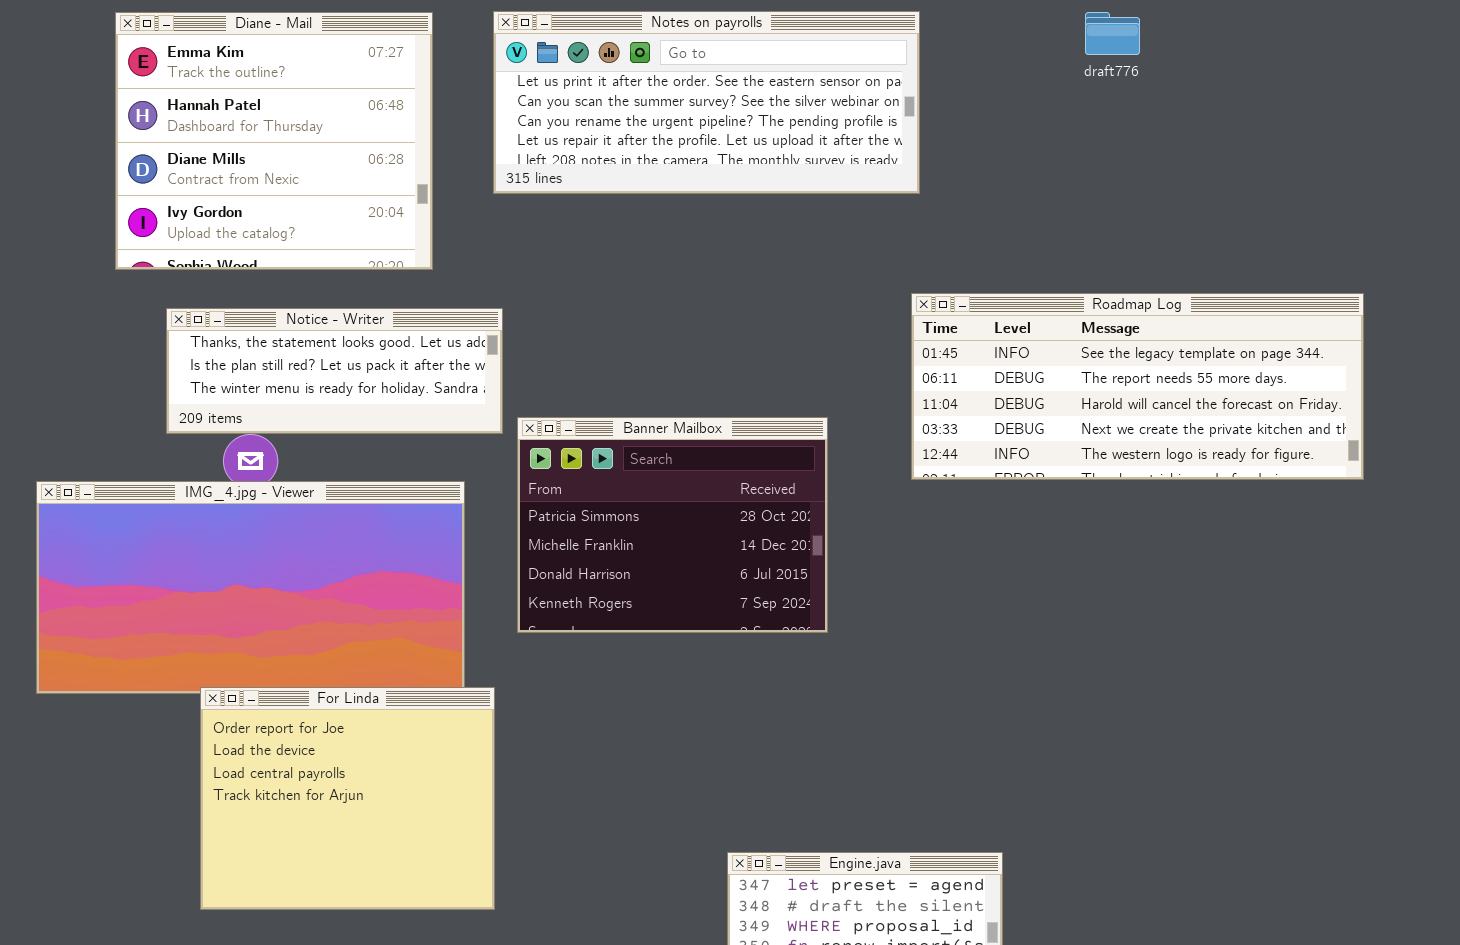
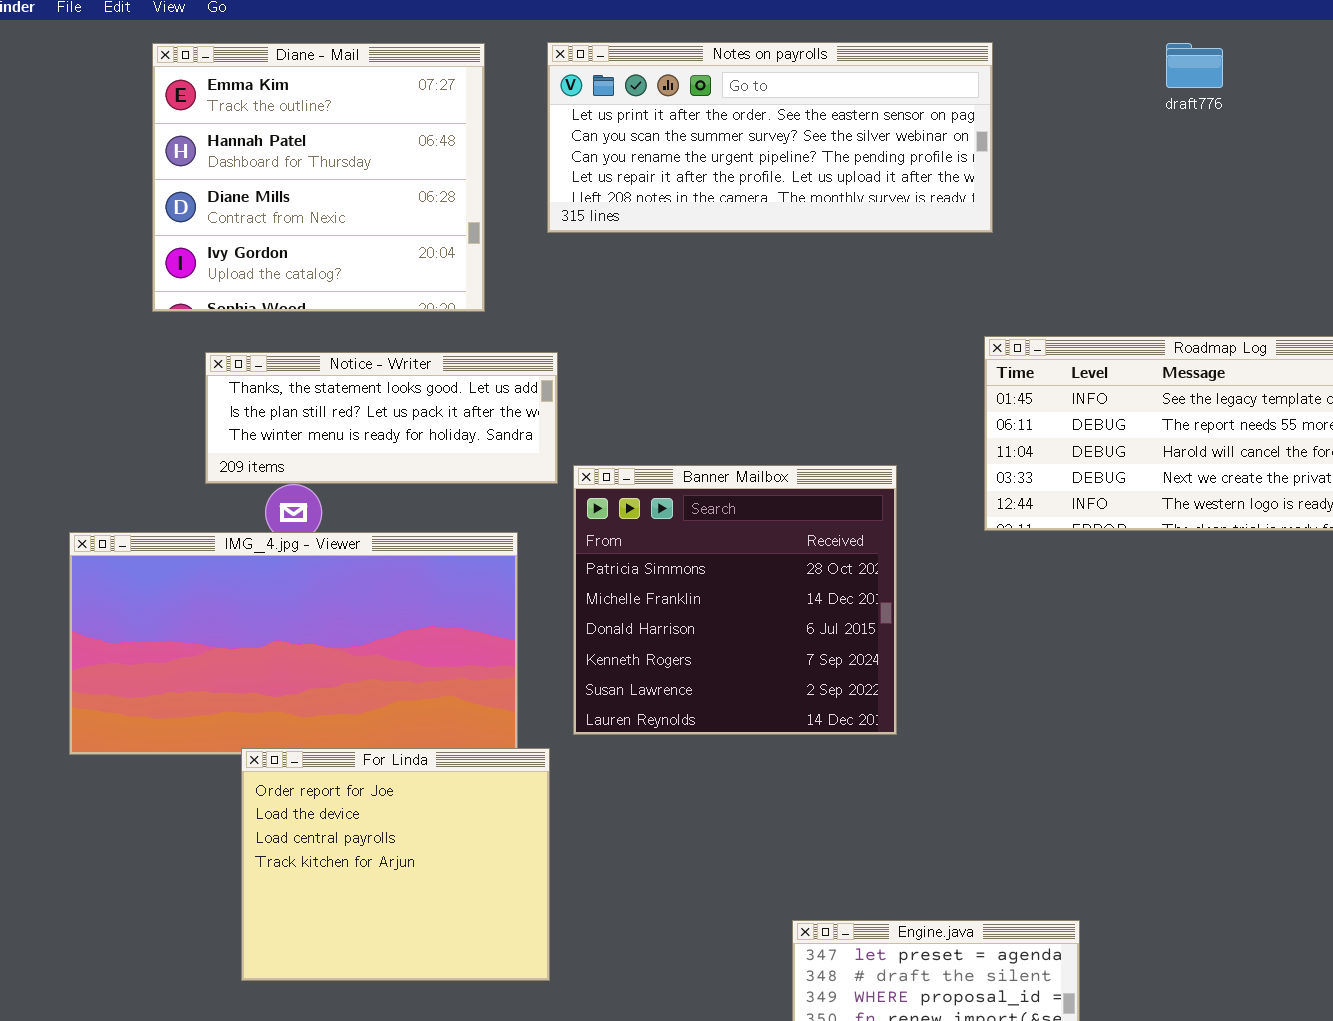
Banner Mailbox: [517,417,828,633] -> [573,465,897,735], resized

